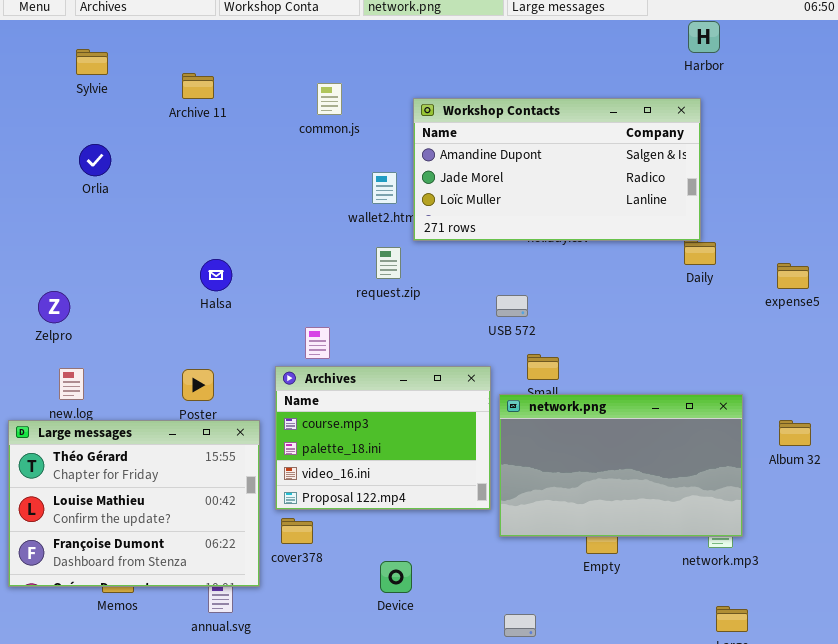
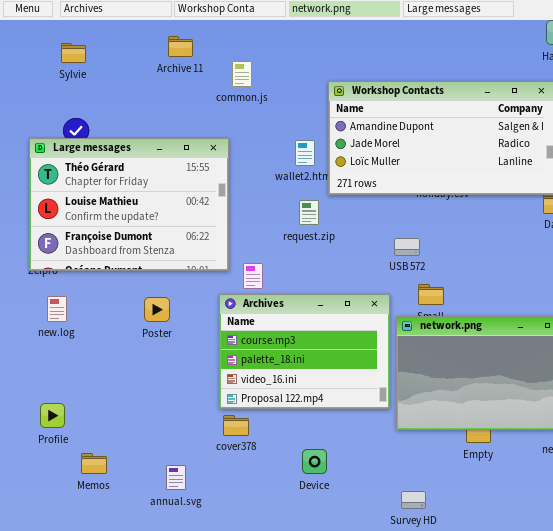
Archive 11: [182,73,214,99] -> [168,36,193,57], moved
common.js: [317,83,342,115] -> [232,61,252,87], moved
Large messages: [8,420,260,587] -> [29,138,229,271], moved

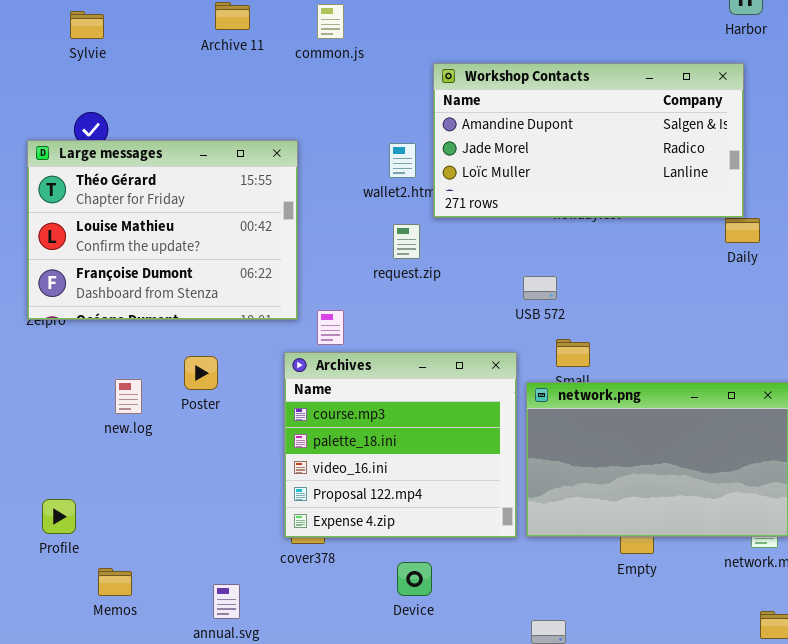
common.js: [232,61,252,87] -> [317,4,344,39], moved
Archives: [219,294,390,409] -> [284,352,517,538], resized
new.log: [47,296,67,322] -> [115,379,142,414], moved

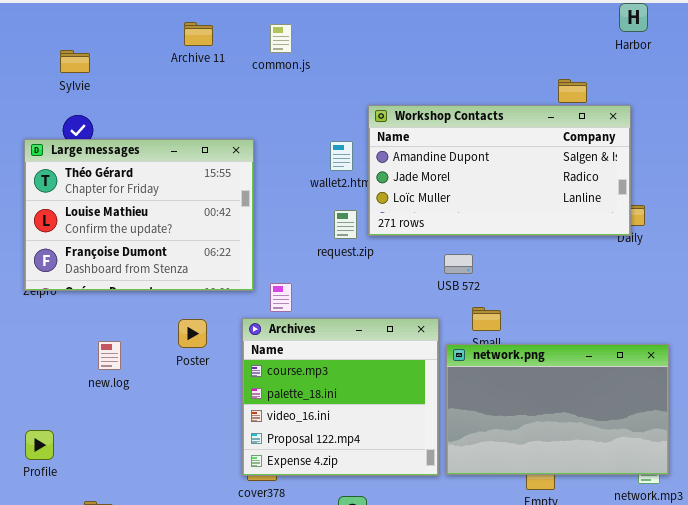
Sylvie: [70,11,104,39] -> [60,50,90,73], moved
Workshop Contacts: [433,63,744,218] -> [368,105,631,236], moved
Poster: [184,356,218,390] -> [178,319,207,348], moved
Profile: [42,499,76,534] -> [25,430,54,460], moved

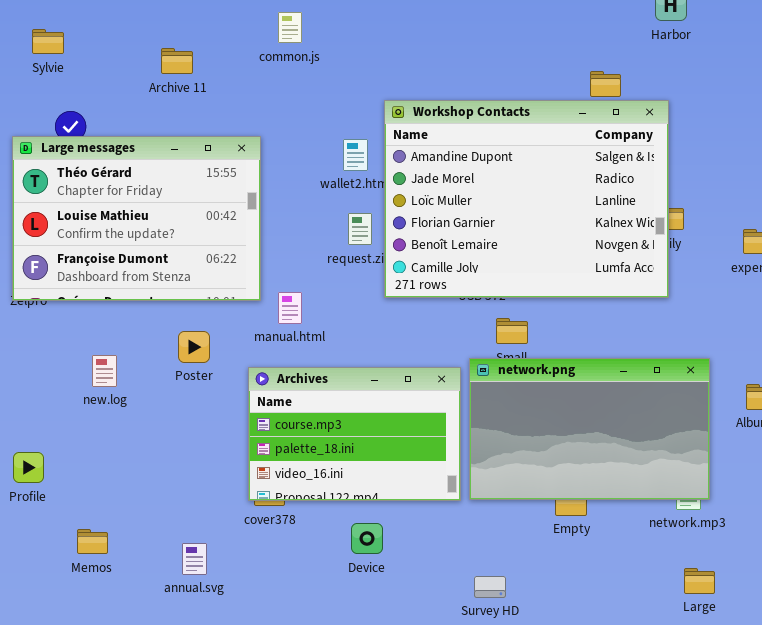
Archive 11: [184,22,213,46] -> [161,48,193,74], moved
Sylvie: [60,50,90,73] -> [32,29,64,54], moved
Workshop Contacts: [368,105,631,236] -> [384,100,669,298], resized
Archives: [242,318,439,476] -> [248,367,461,501], resized

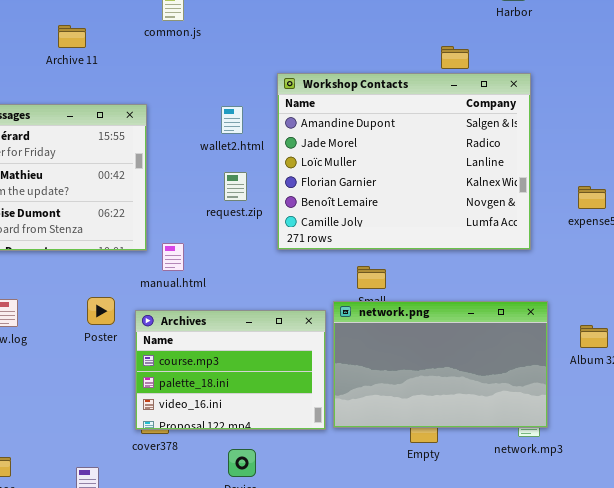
Workshop Contacts: [384,100,669,298] -> [277,73,531,250], moved
Poster: [178,331,210,363] -> [87,297,115,325], moved

